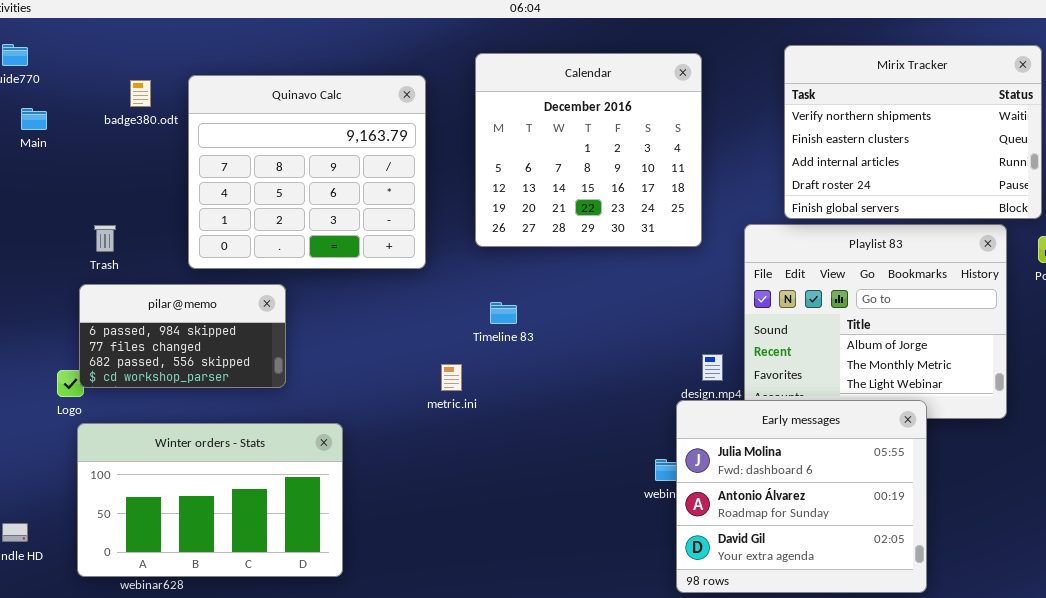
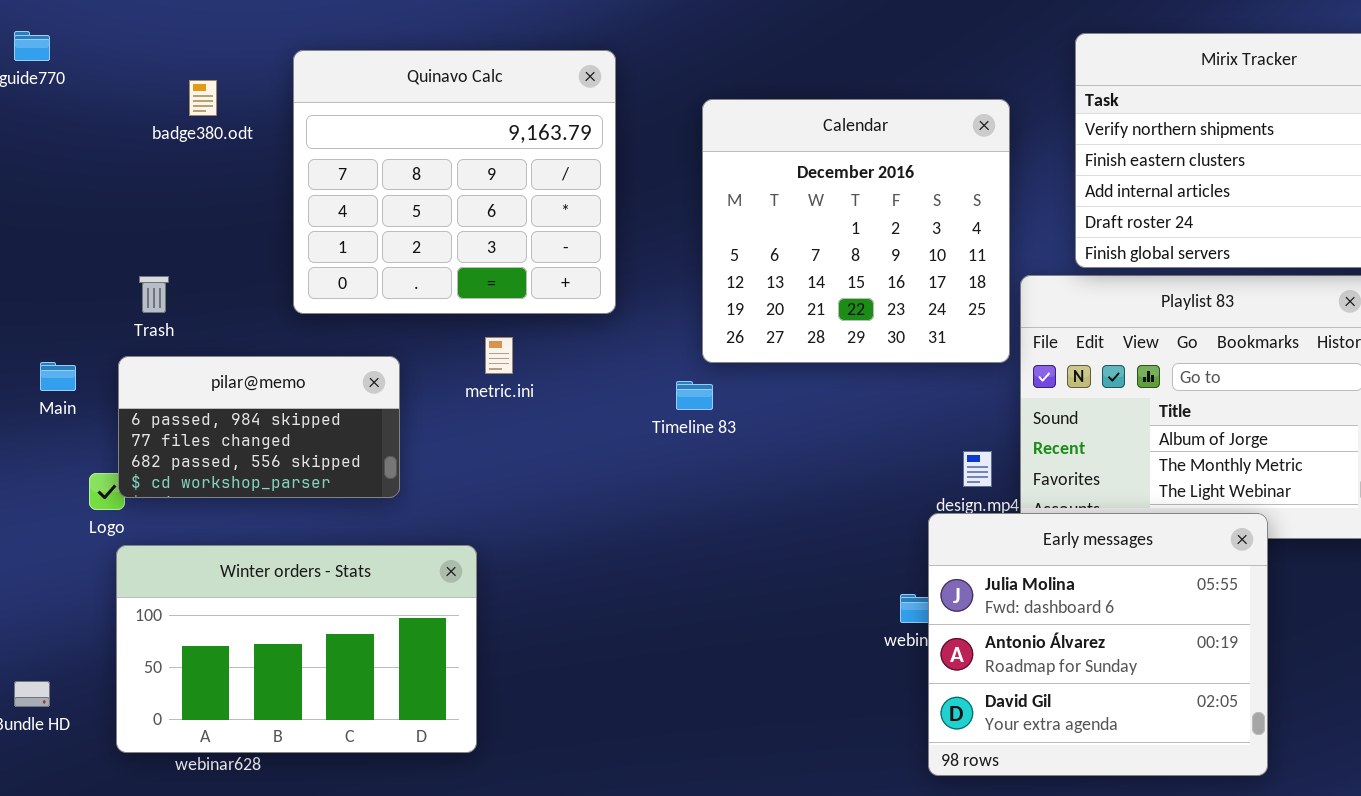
Calendar: [475,53,702,247] -> [702,99,1010,363], moved
Quinavo Calc: [188,75,426,269] -> [293,50,616,314], moved
Main: [21,108,47,130] -> [40,362,76,391], moved
metric.ini: [441,364,462,391] -> [485,337,513,374], moved

